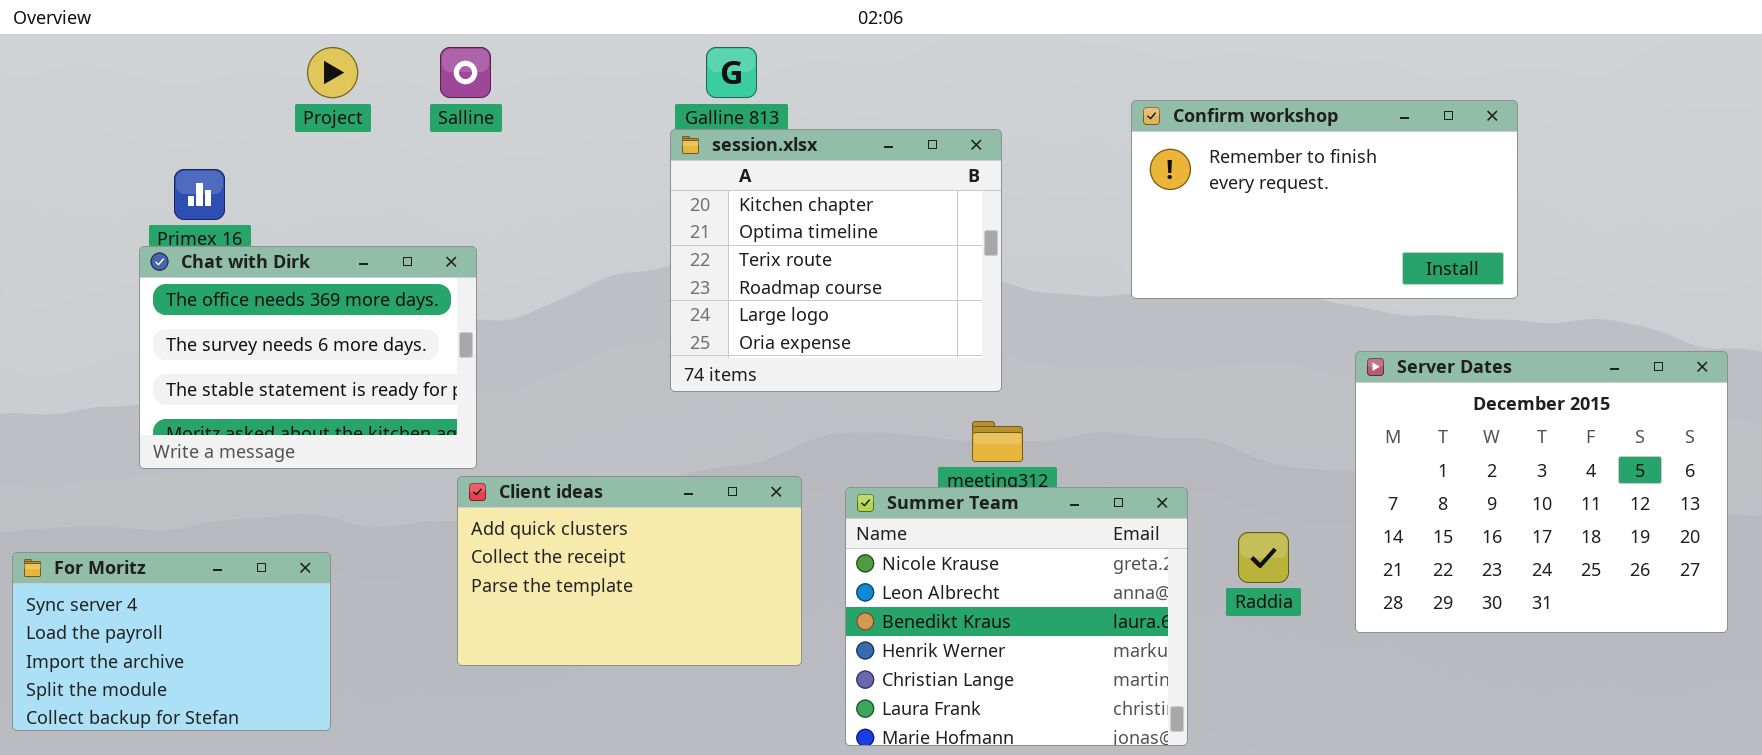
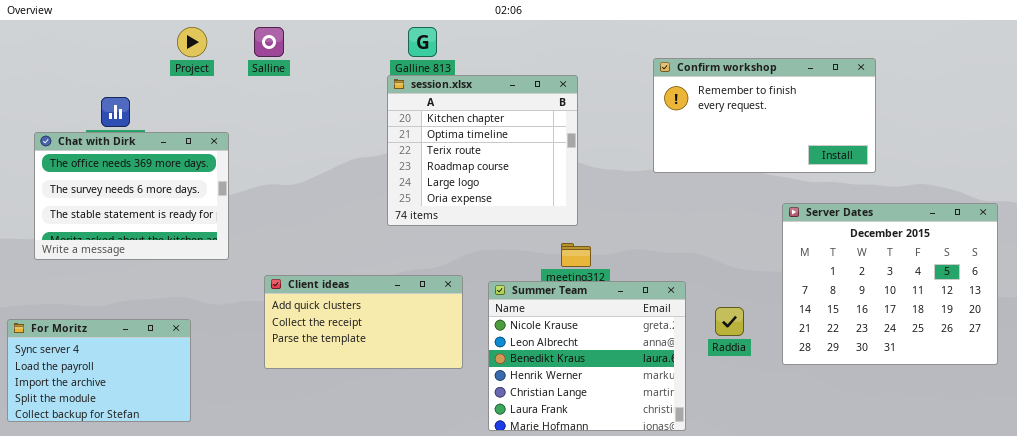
Chat with Dirk: [139,246,477,469] -> [34,132,229,260], moved
Client ideas: [457,476,802,666] -> [264,275,463,369], resized

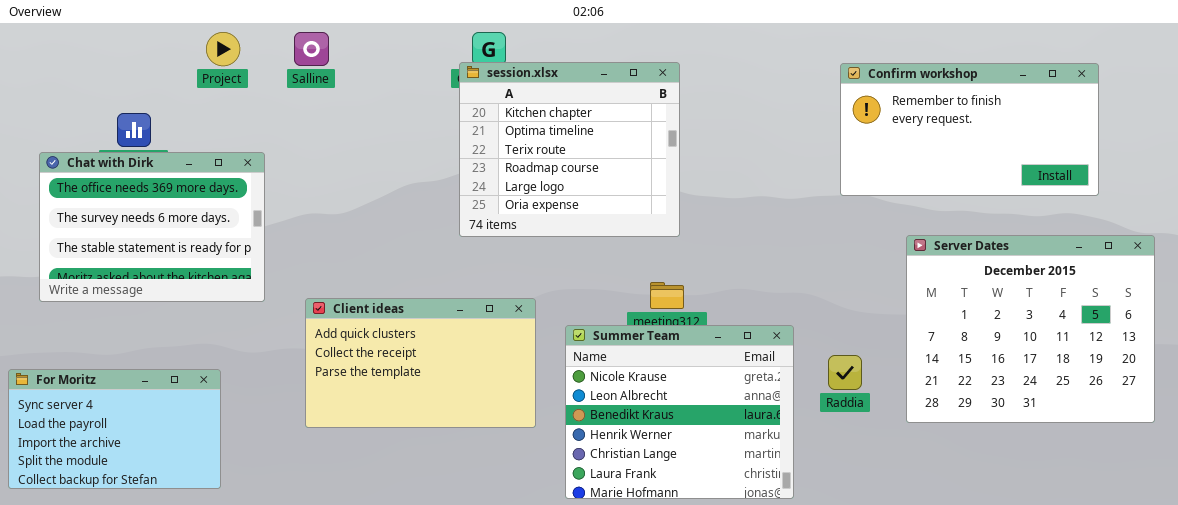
Confirm workshop: [653,58,876,173] -> [840,63,1099,196], moved
session.xlsx: [387,75,578,226] -> [459,62,680,237], moved
Client ideas: [264,275,463,369] -> [305,298,536,428], resized

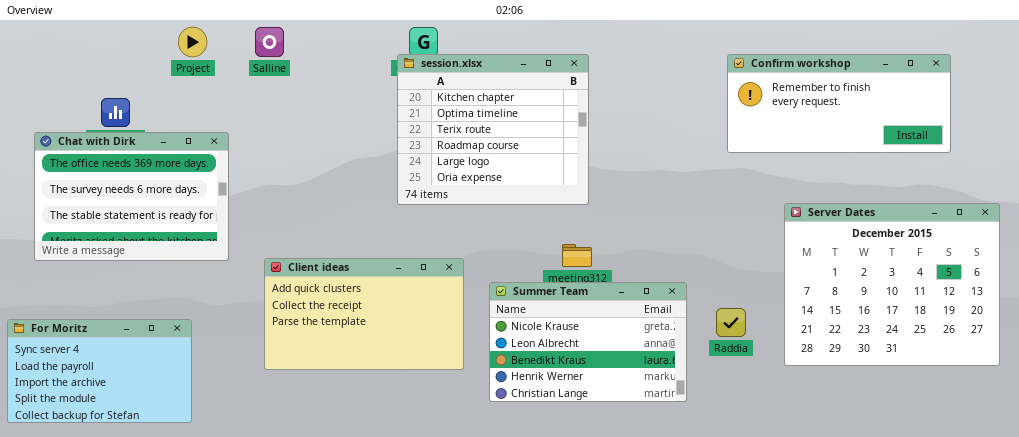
Confirm workshop: [840,63,1099,196] -> [727,54,951,153], resized
Summer Team: [565,325,794,499] -> [489,282,687,402], resized

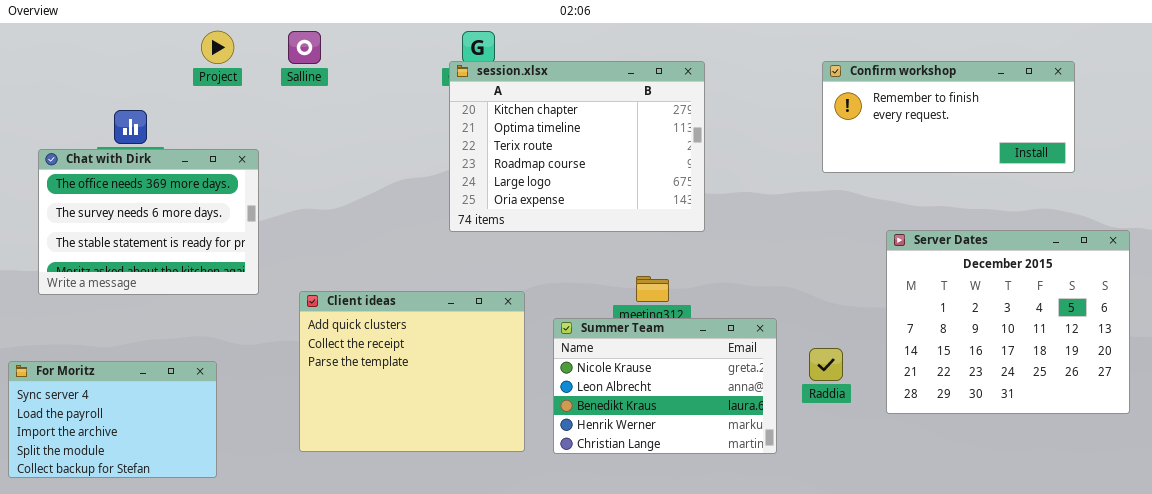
session.xlsx: [397,54,589,205] -> [449,61,705,232], resized
Client ideas: [264,258,464,370] -> [299,291,525,452], resized

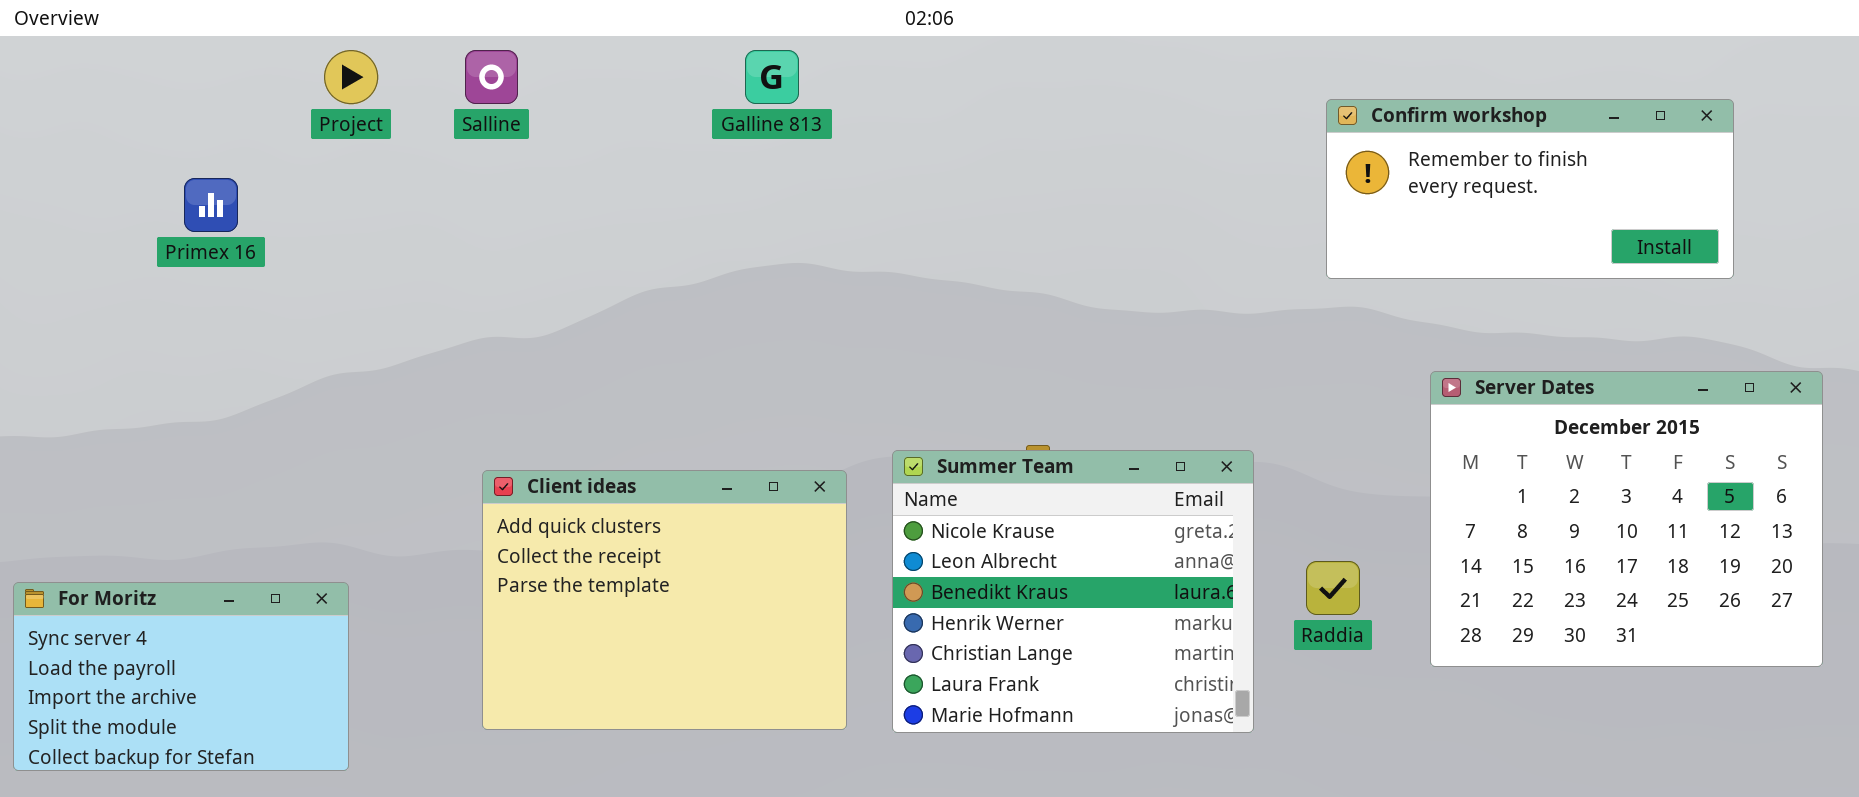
session.xlsx: [449,61,705,232] -> none, closed
Chat with Dirk: [38,149,259,295] -> none, closed
Summer Team: [553,318,777,454] -> [892,450,1254,733], resized

